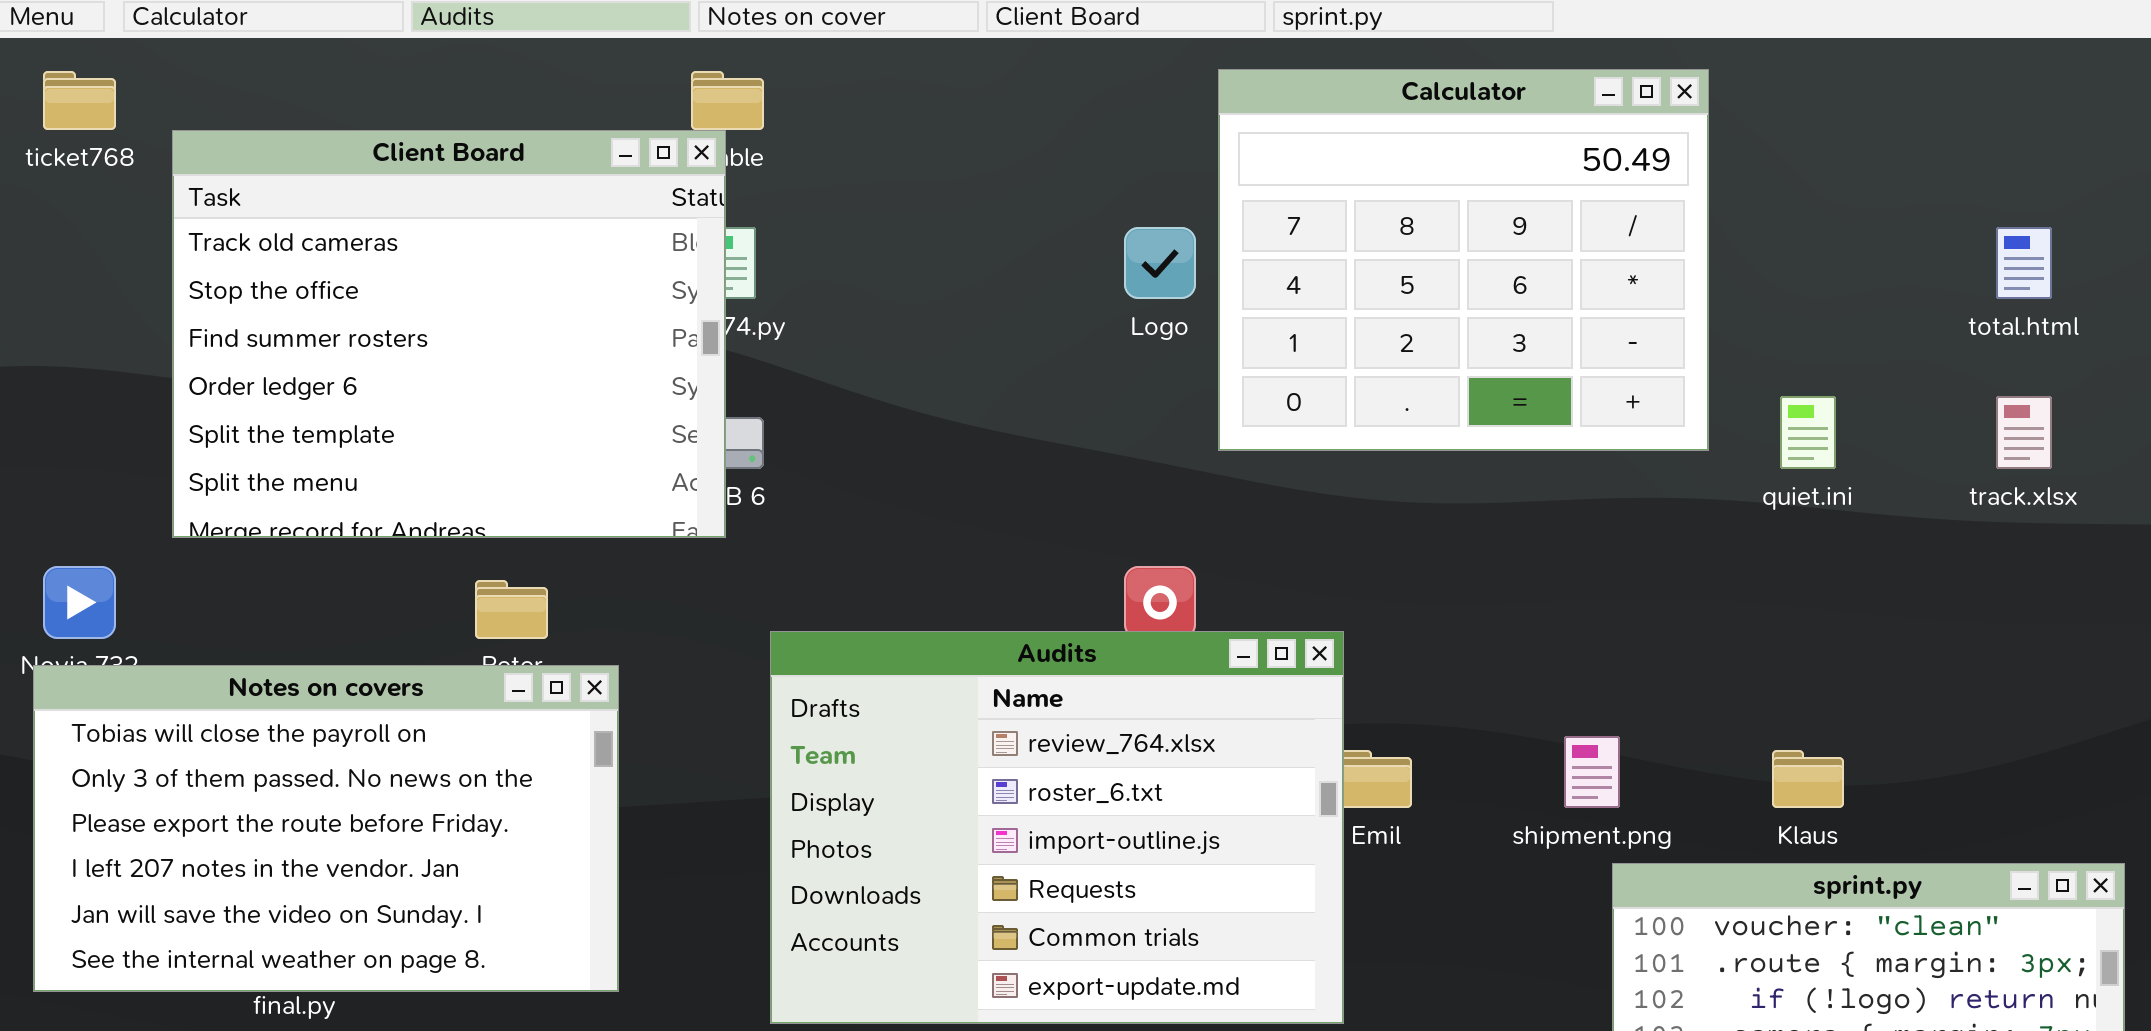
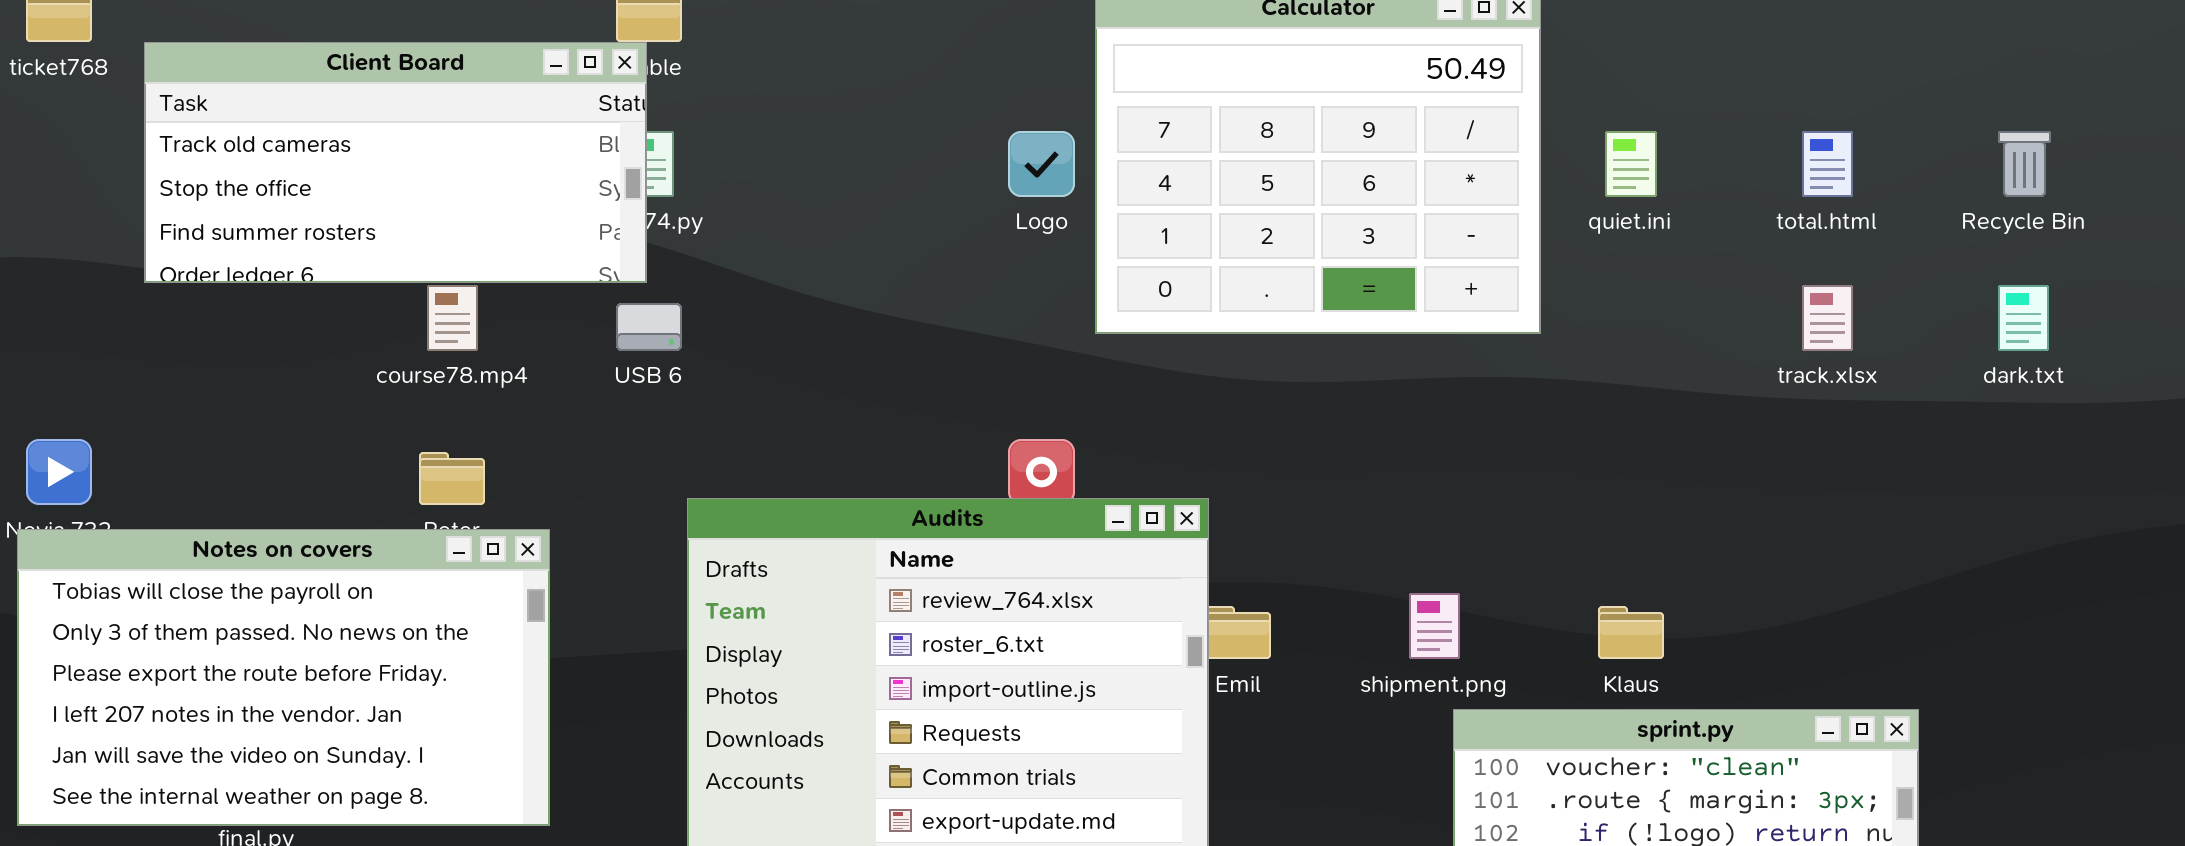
Client Board: [172,130,726,538] -> [144,42,647,283], resized
quiet.ini: [1780,396,1836,469] -> [1605,131,1657,197], moved

